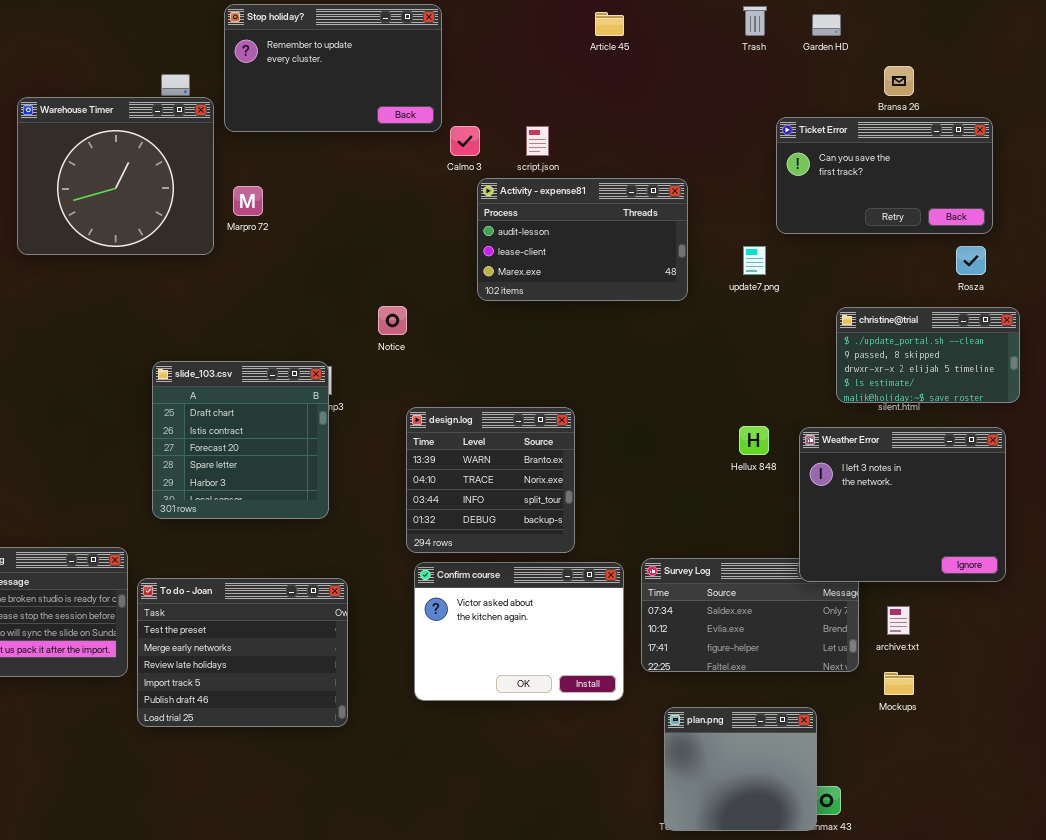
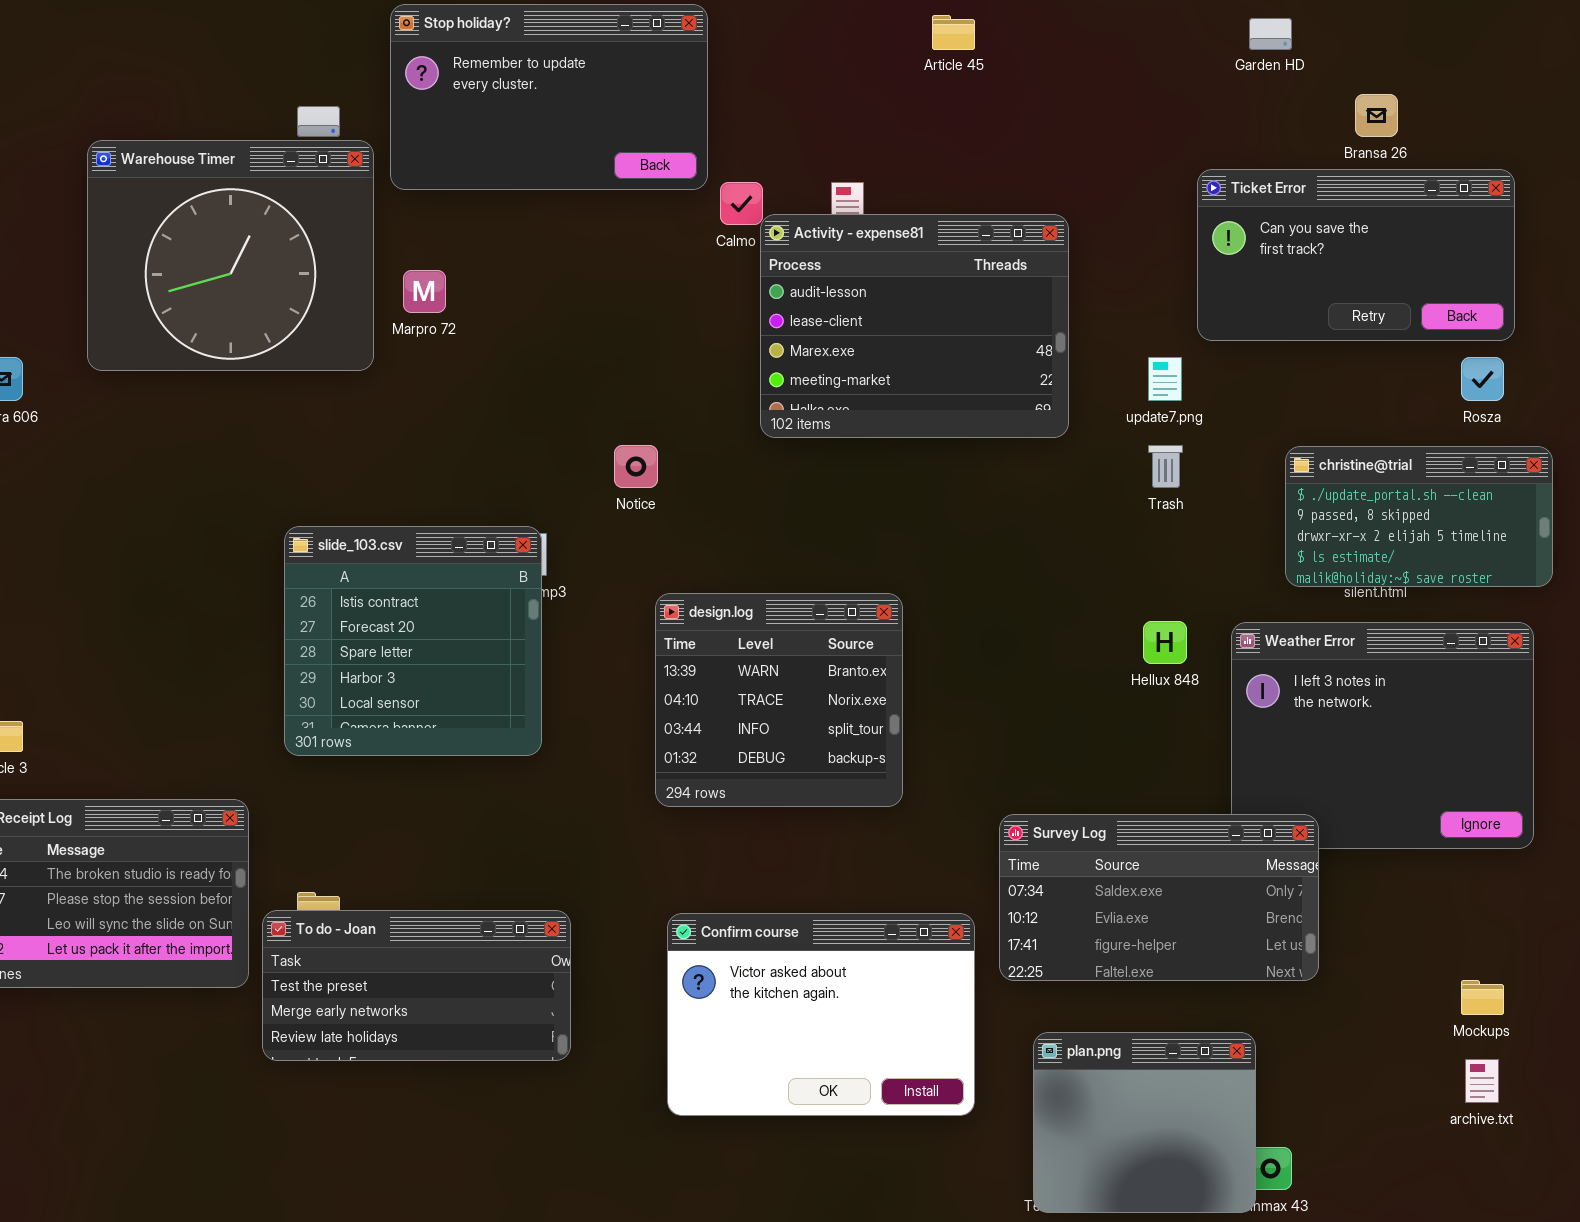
Trash: [743,6,767,36] -> [1148,445,1183,488], moved
Activity - expense81: [477,178,688,301] -> [760,214,1069,438], resized
slide_103.csv: [152,361,329,519] -> [284,526,542,756], scrolled down 1 row
Survey Log: [641,558,859,672] -> [999,814,1319,981], raised
Confirm course: [414,562,624,701] -> [667,913,975,1116], moved
To do - Joan: [137,578,348,727] -> [262,910,571,1061], resized
archive.txt: [887,606,910,635] -> [1465,1059,1499,1103], moved
Mockups: [884,672,914,695] -> [1461,980,1504,1015], moved

